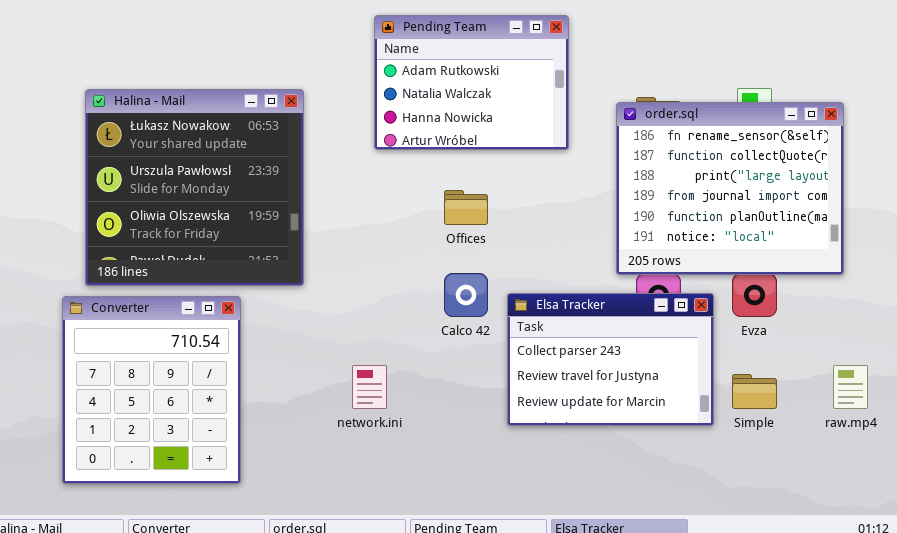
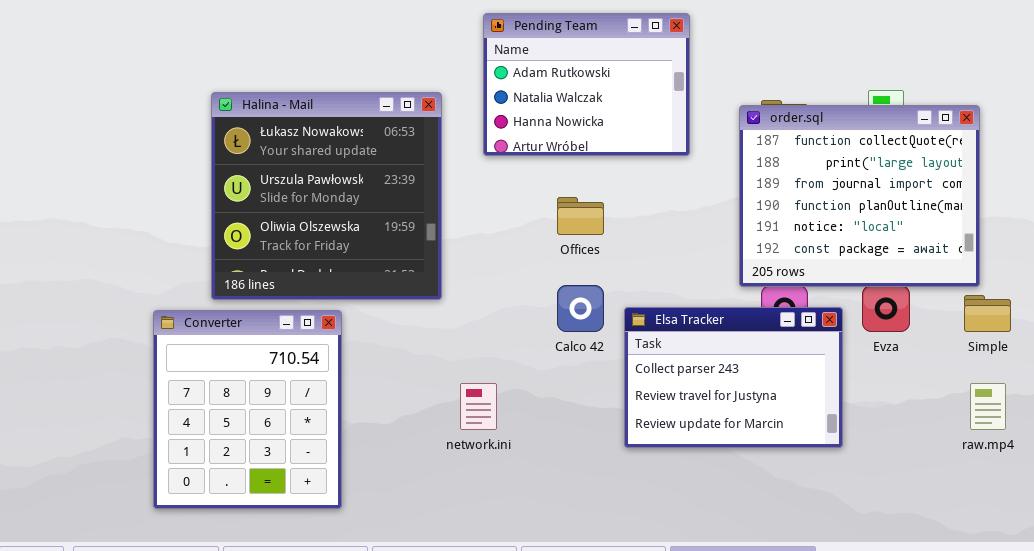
Halina - Mail: [85,89,304,286] -> [211,92,442,300], moved
order.sql: [616,102,844,275] -> [739,105,980,287], scrolled down 1 row
Simple: [732,374,777,409] -> [964,295,1011,332], moved

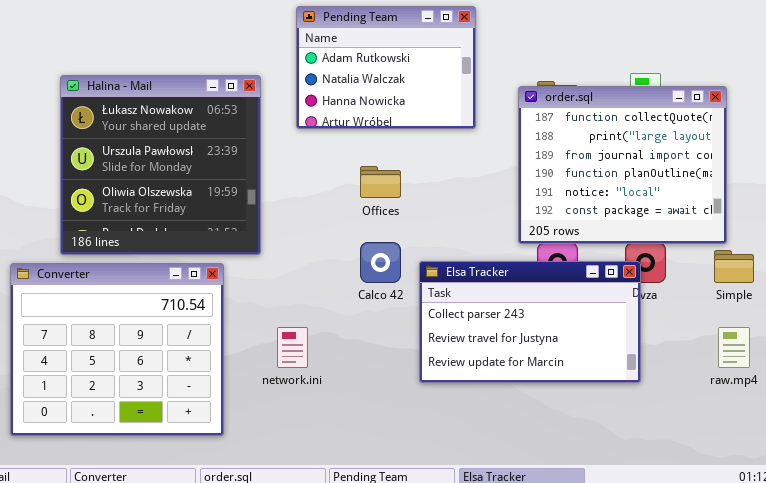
Elsa Tracker: [624,307,843,448] -> [419,261,641,383], resized
Converter: [153,310,342,509] -> [10,263,224,436], resized

